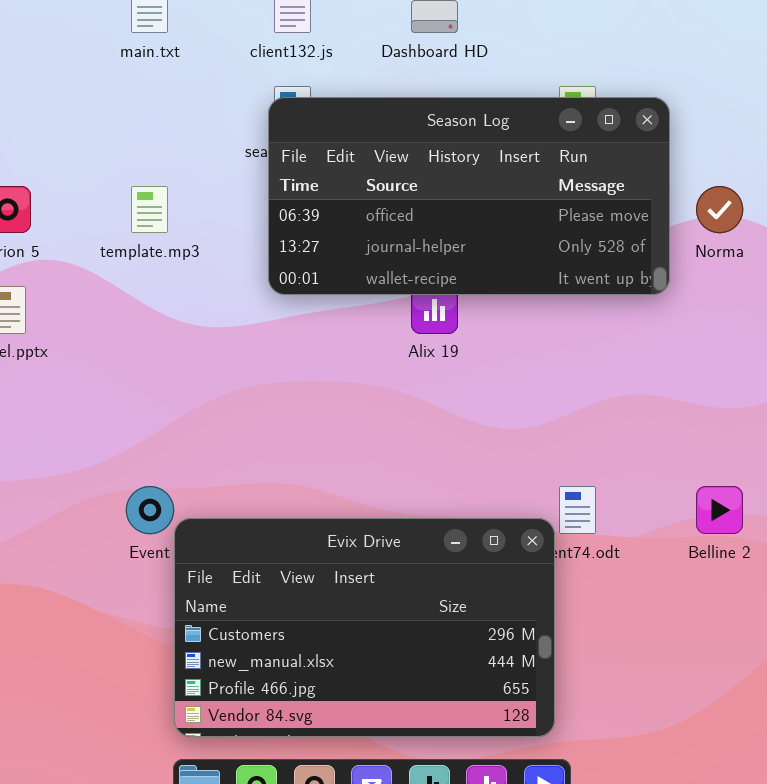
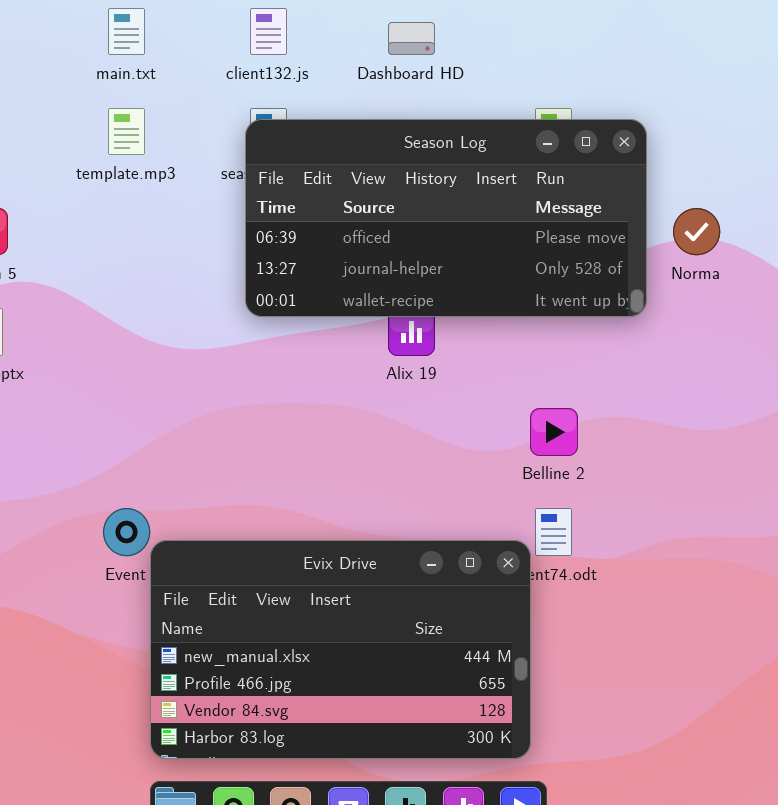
template.mp3: [131,186,168,233] -> [108,108,145,155], moved
Belline 2: [696,486,743,534] -> [530,408,578,456], moved
Evix Drive: [174,518,555,737] -> [150,540,531,759], scrolled down 1 row

